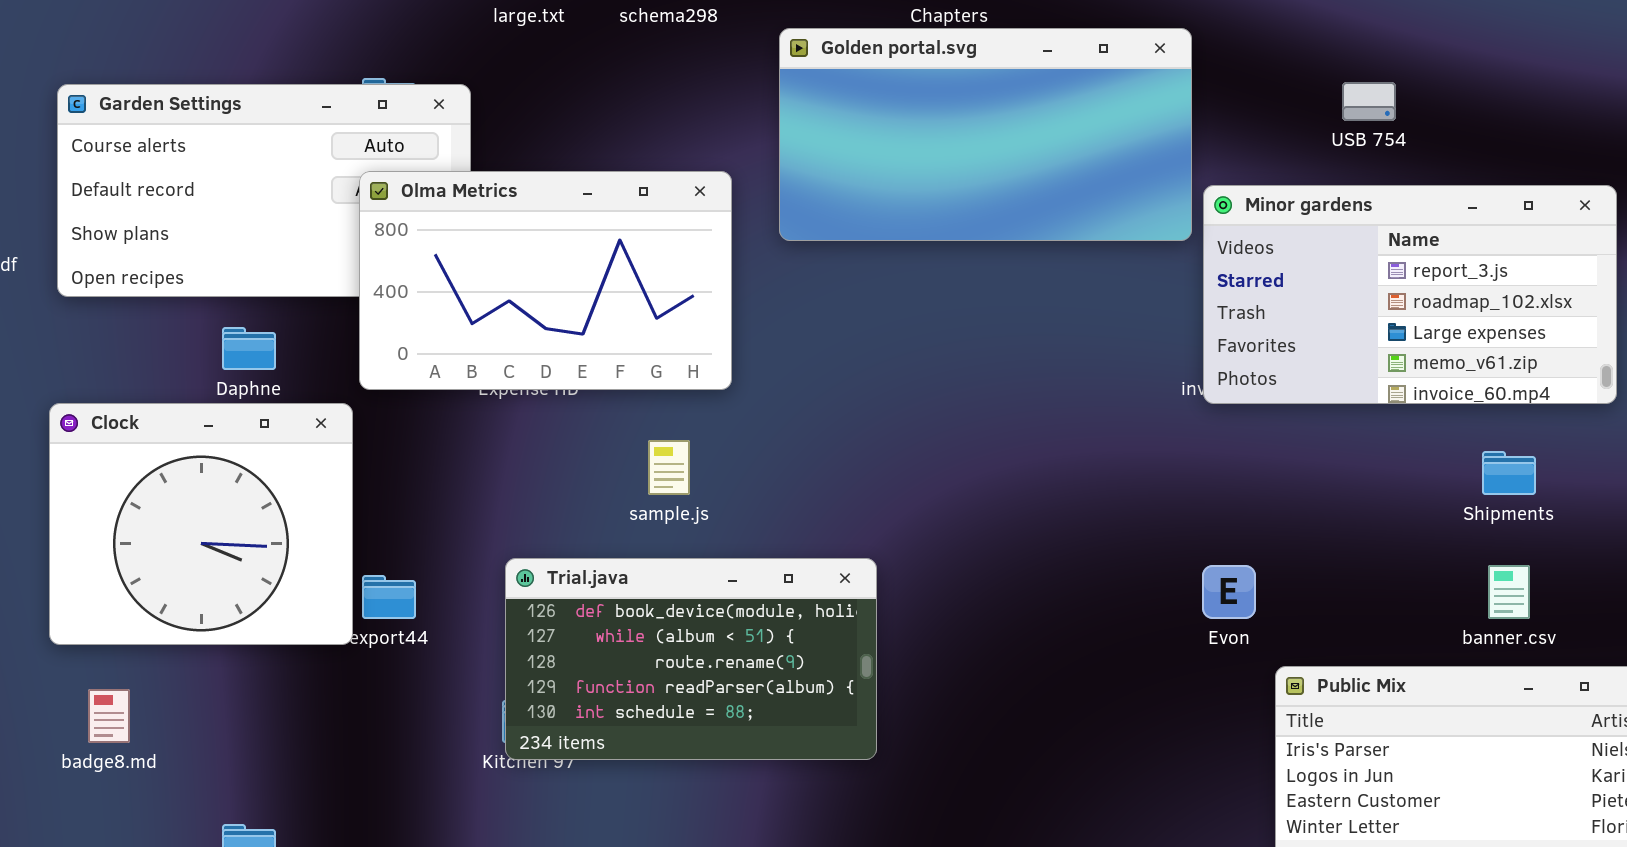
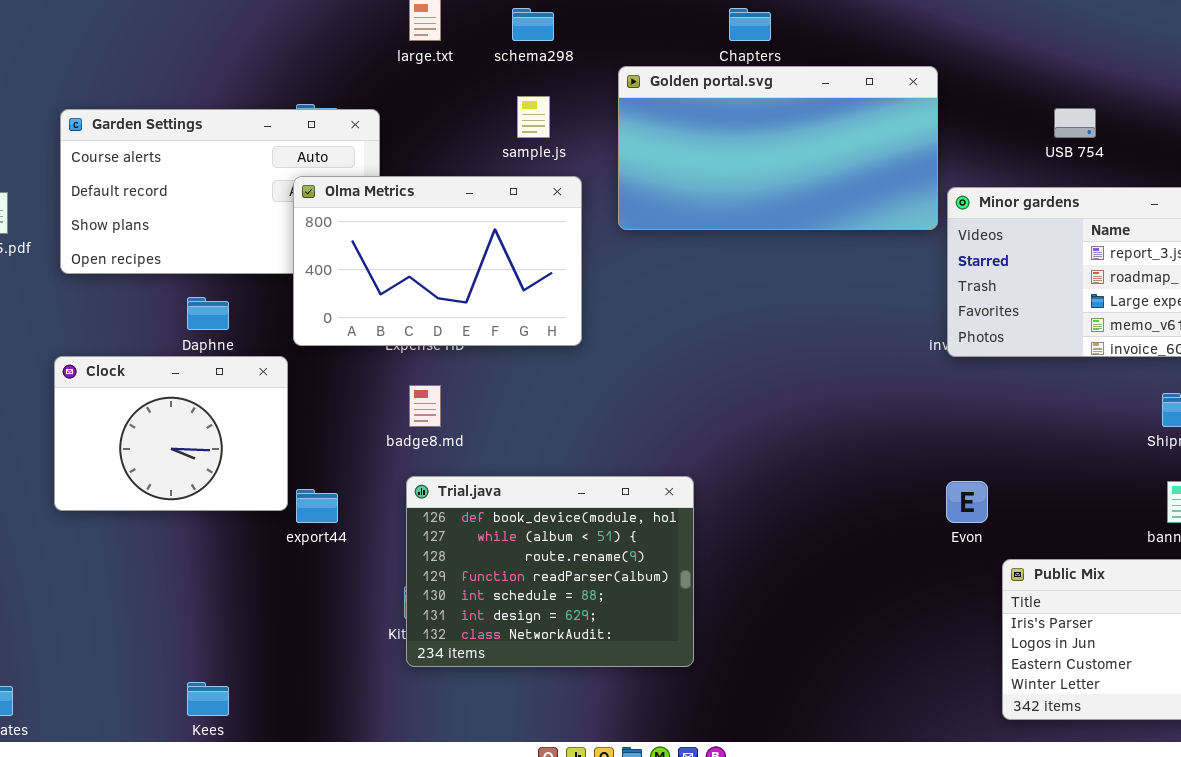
Clock: [49,403,353,645] -> [54,356,288,511], resized
sample.js: [648,440,690,495] -> [517,96,550,138], moved
Trial.java: [505,558,877,760] -> [406,476,694,667], resized
badge8.md: [88,689,130,743] -> [409,385,441,427], moved

